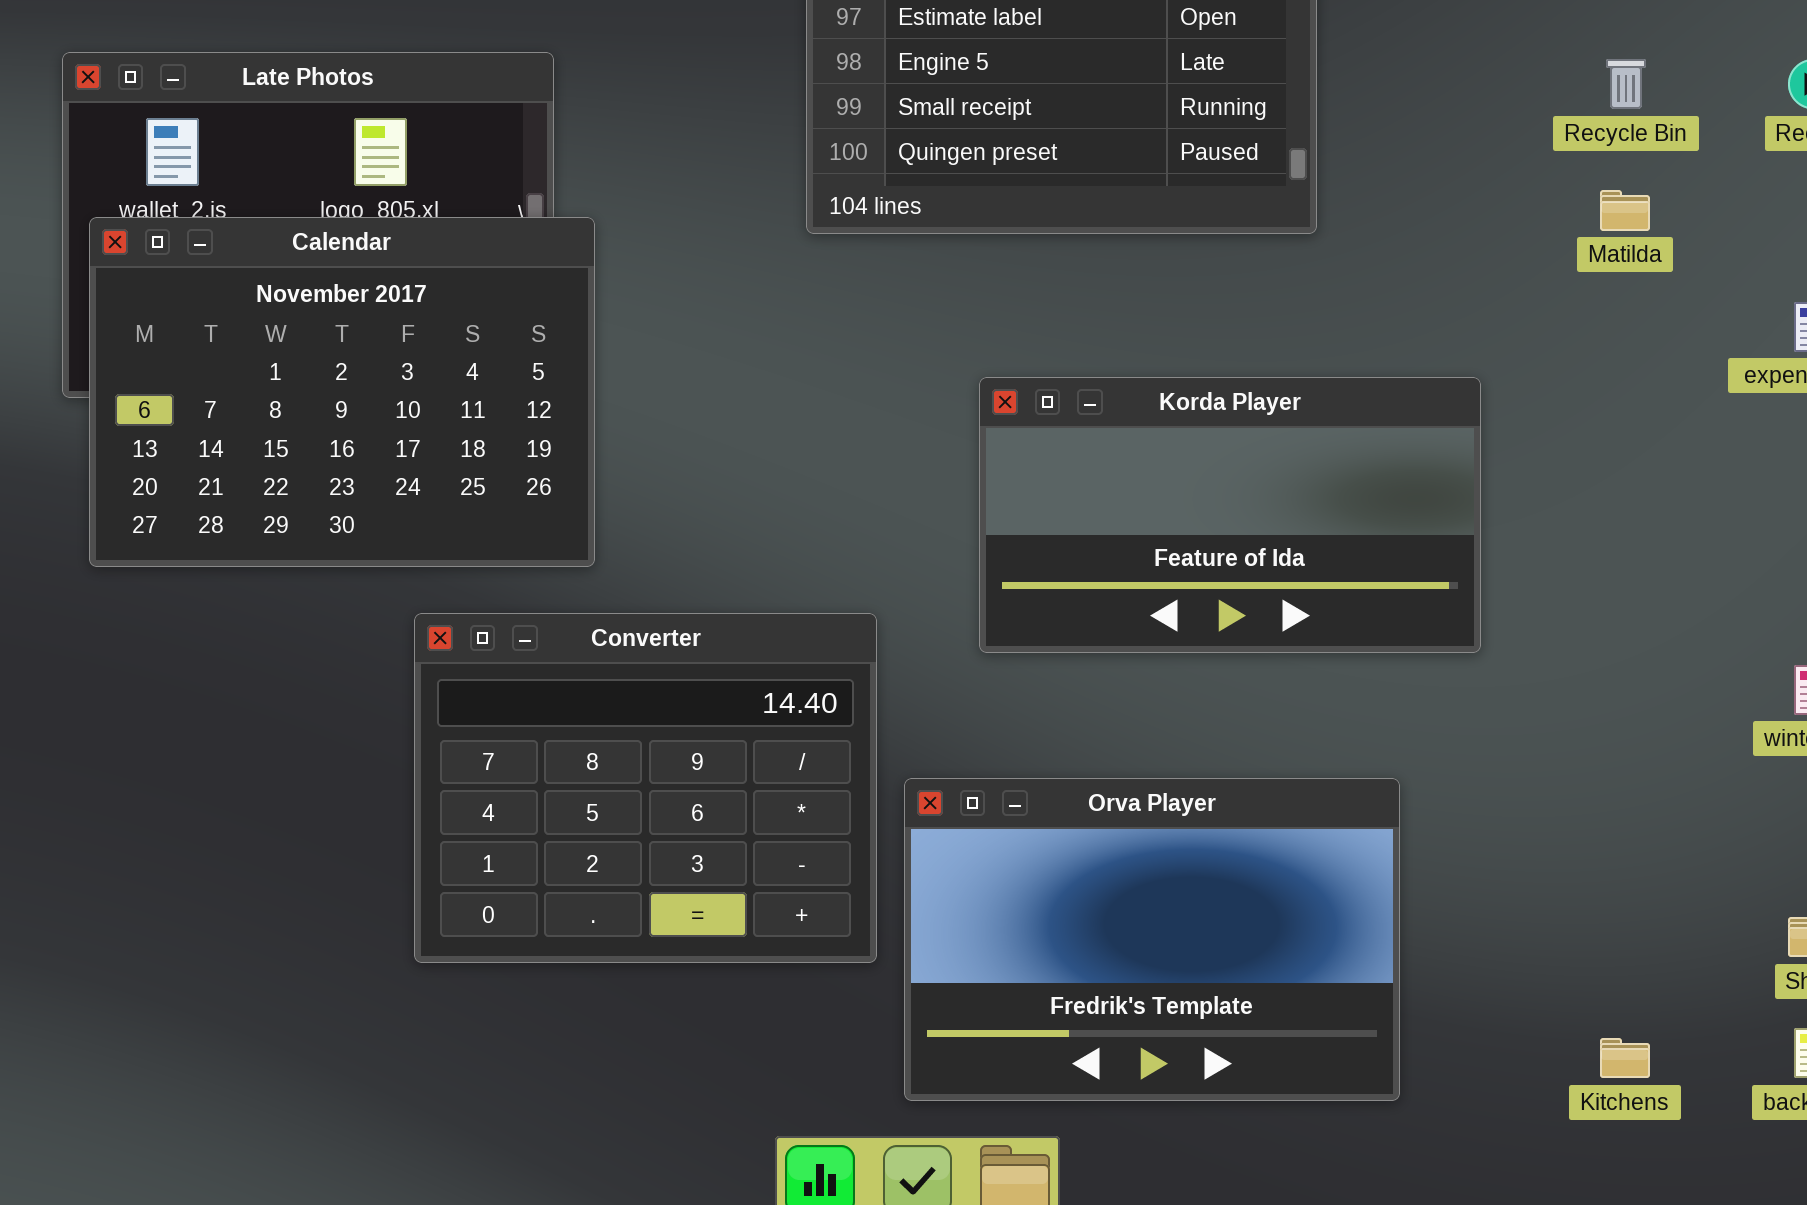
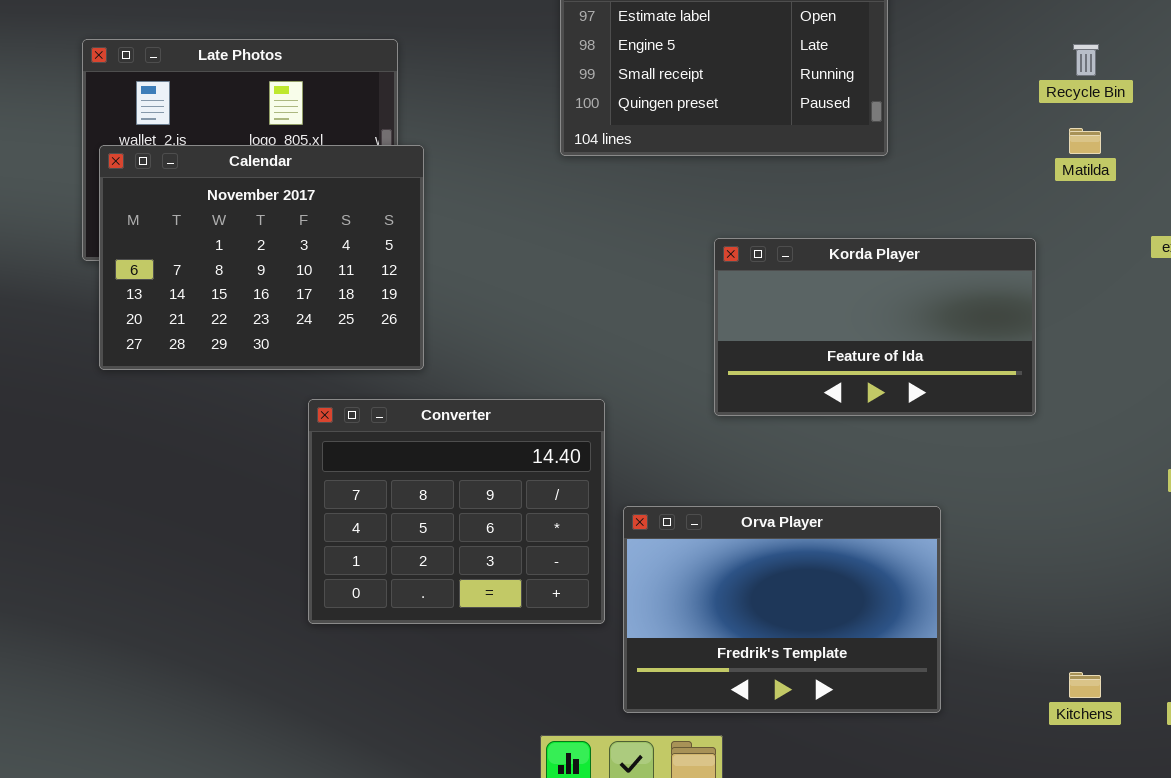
Korda Player: [979,377,1481,653] -> [714,238,1036,416], moved

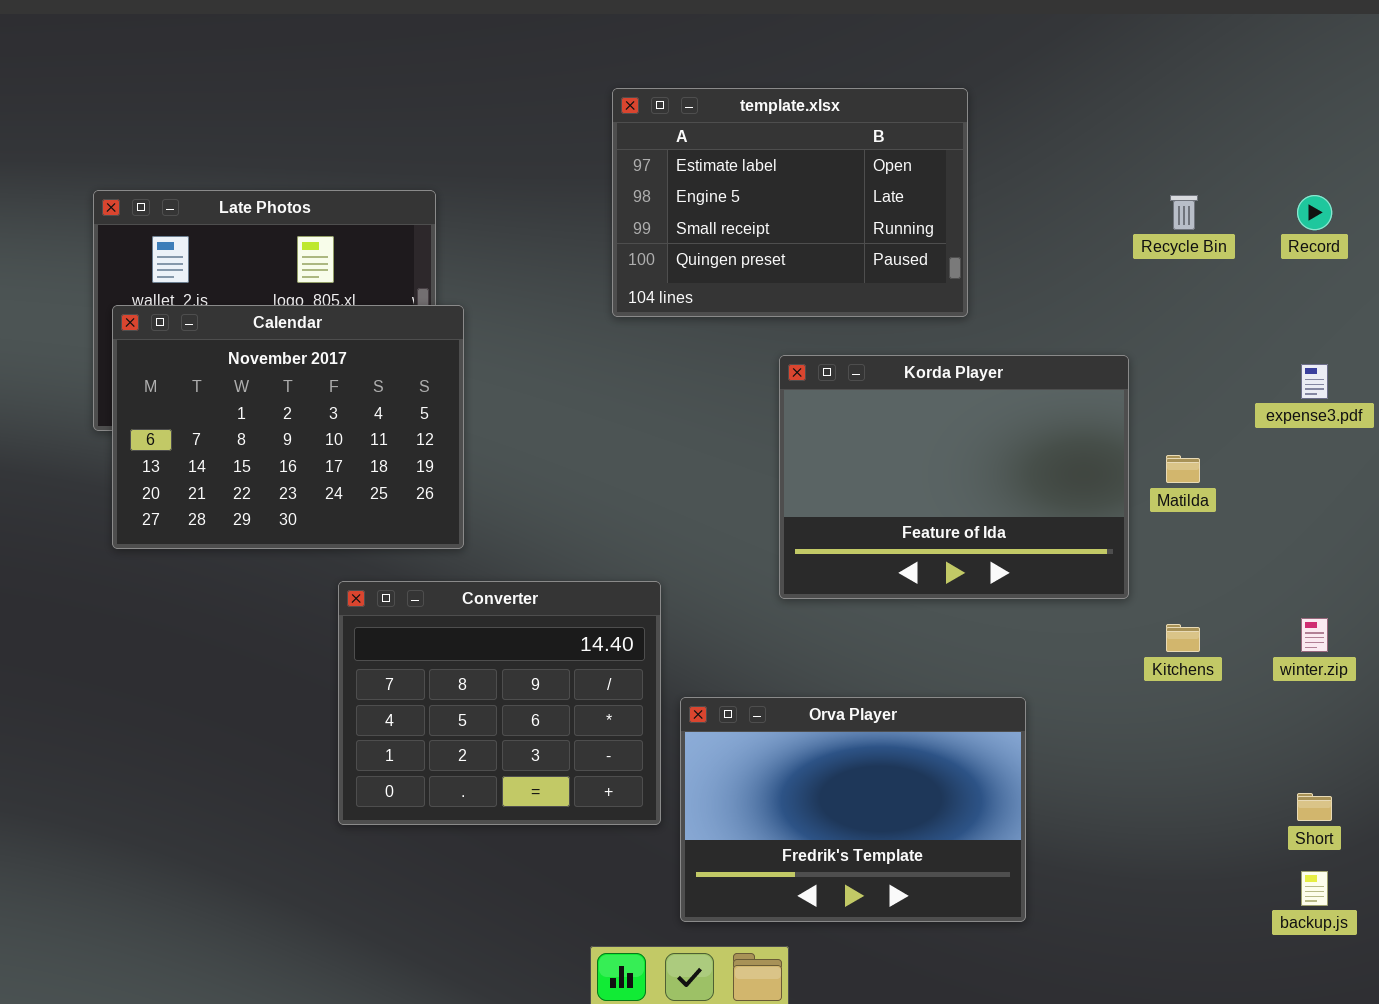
Matilda: [1069,128,1101,154] -> [1166,455,1200,483], moved
Korda Player: [714,238,1036,416] -> [779,355,1129,599], resized
Kitchens: [1069,672,1101,698] -> [1166,624,1200,652], moved

